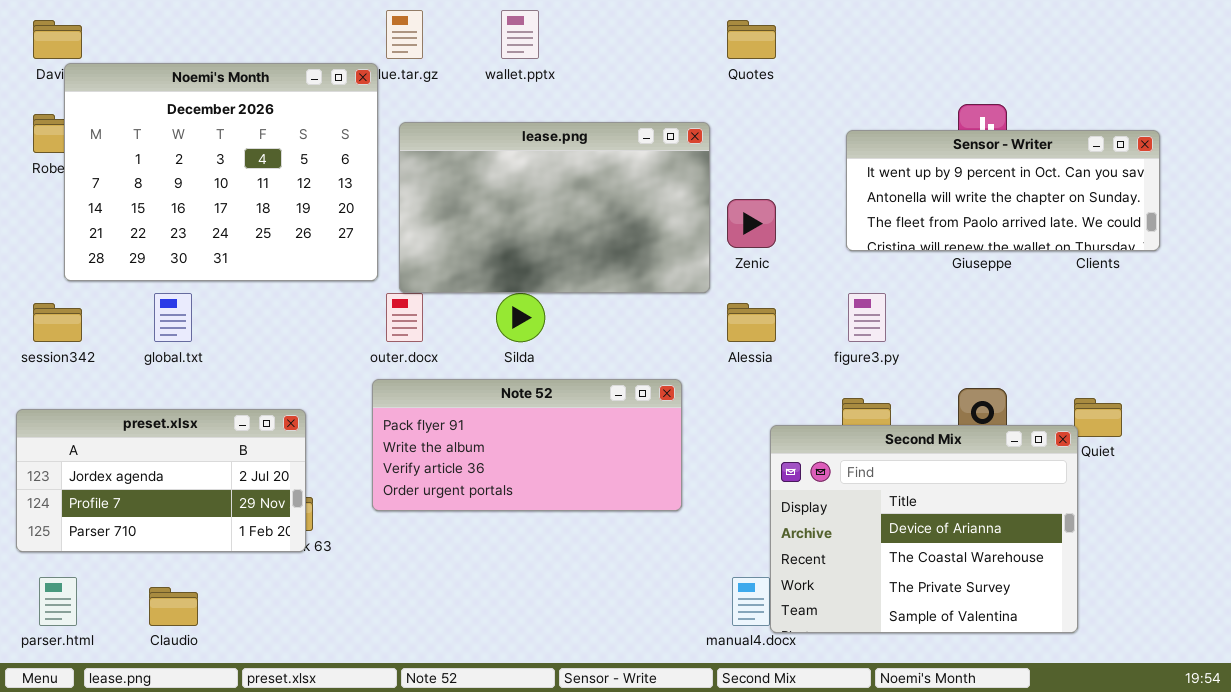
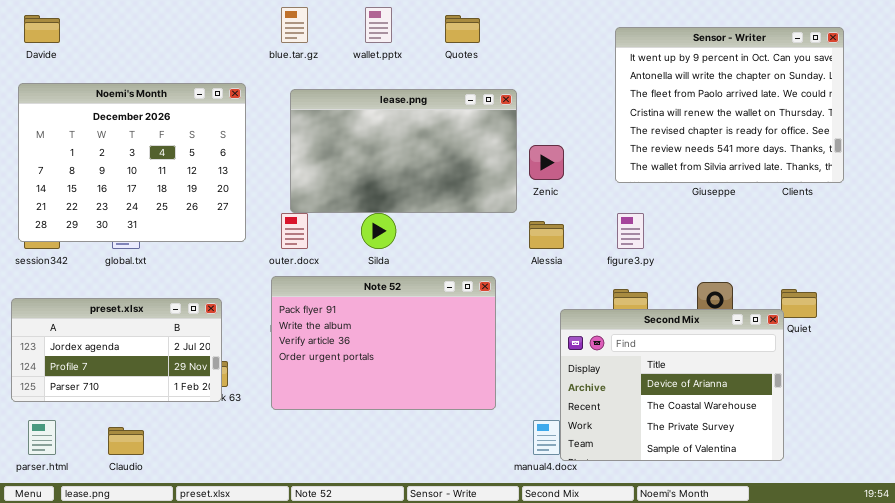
Quotes: [727,20,776,59] -> [445,15,480,43], moved
Noemi's Month: [64,63,378,281] -> [18,83,246,242], moved
Sensor - Writer: [846,130,1160,251] -> [615,27,844,183], resized
Note 52: [372,379,682,511] -> [271,276,496,410], resized

